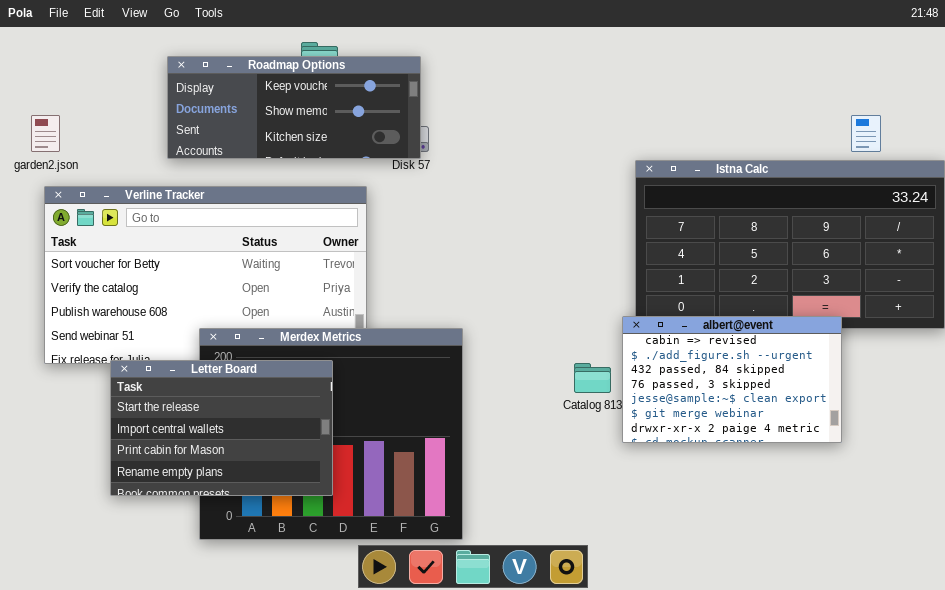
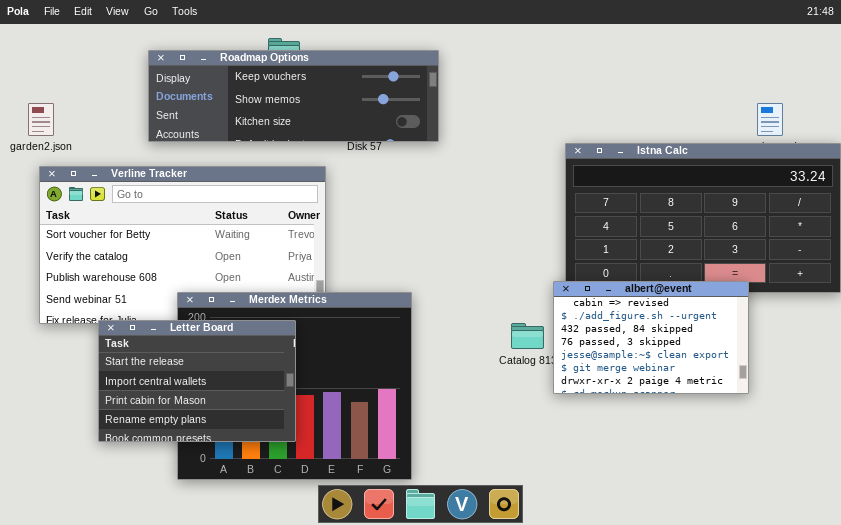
Roadmap Options: [167,56,421,159] -> [148,50,439,142], resized

